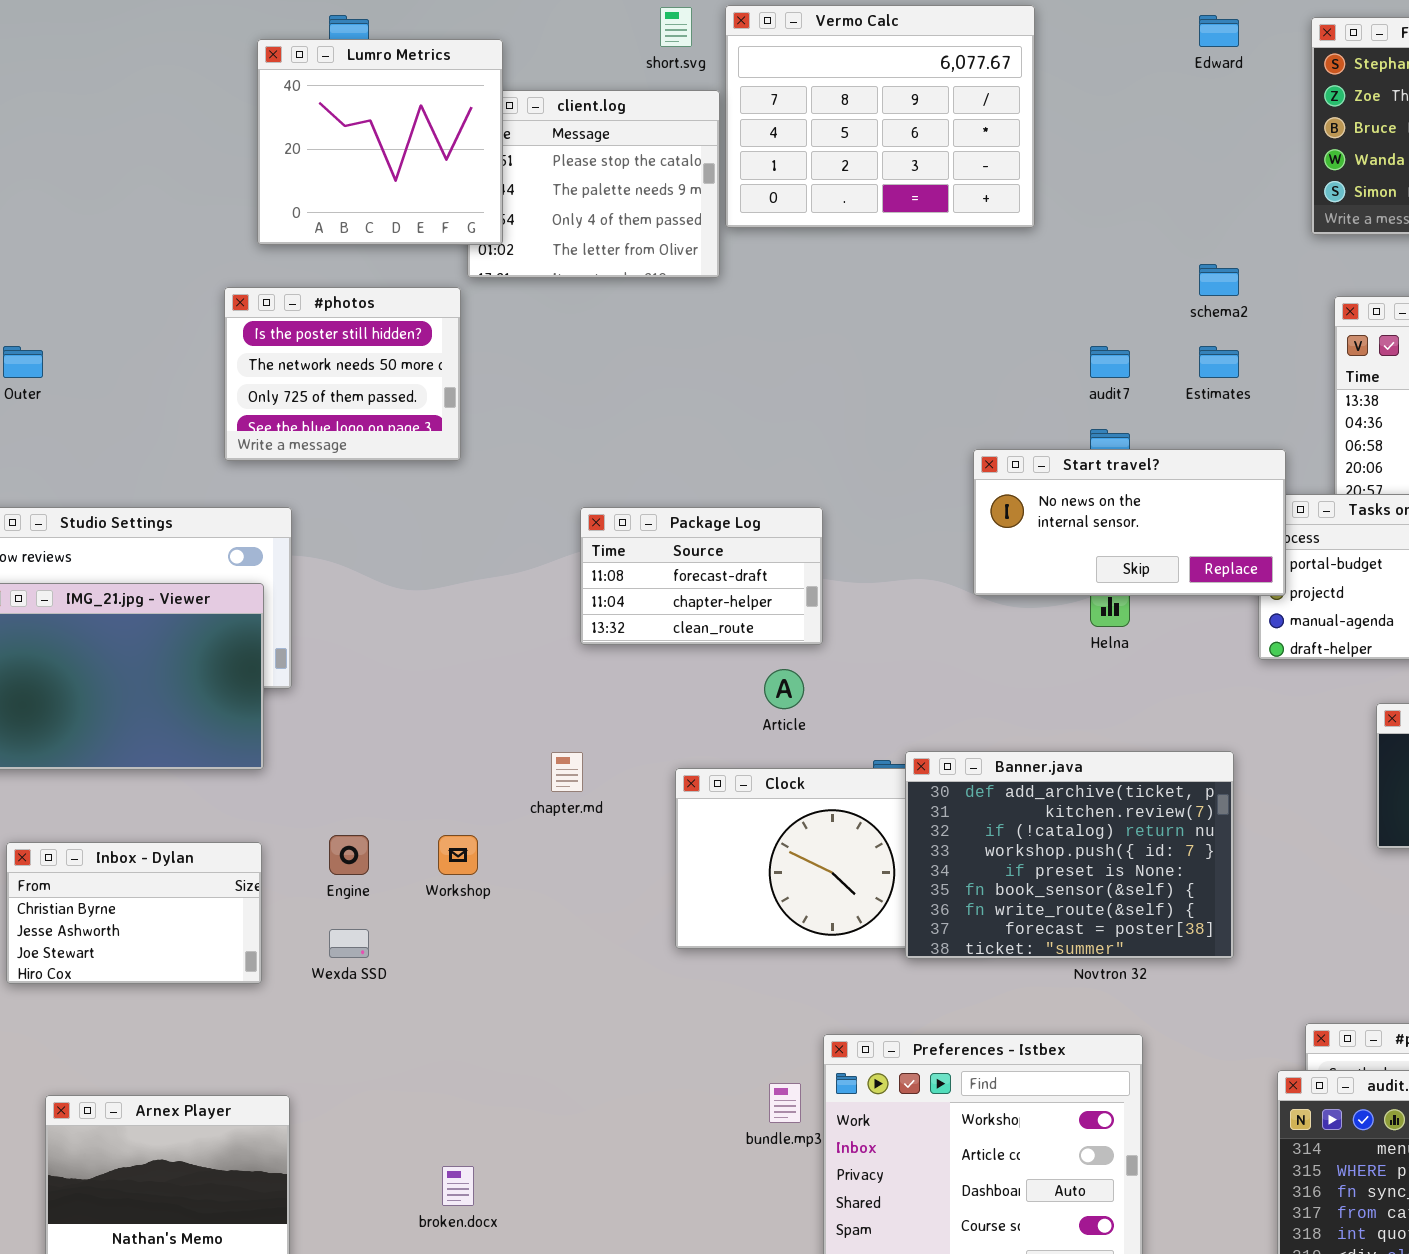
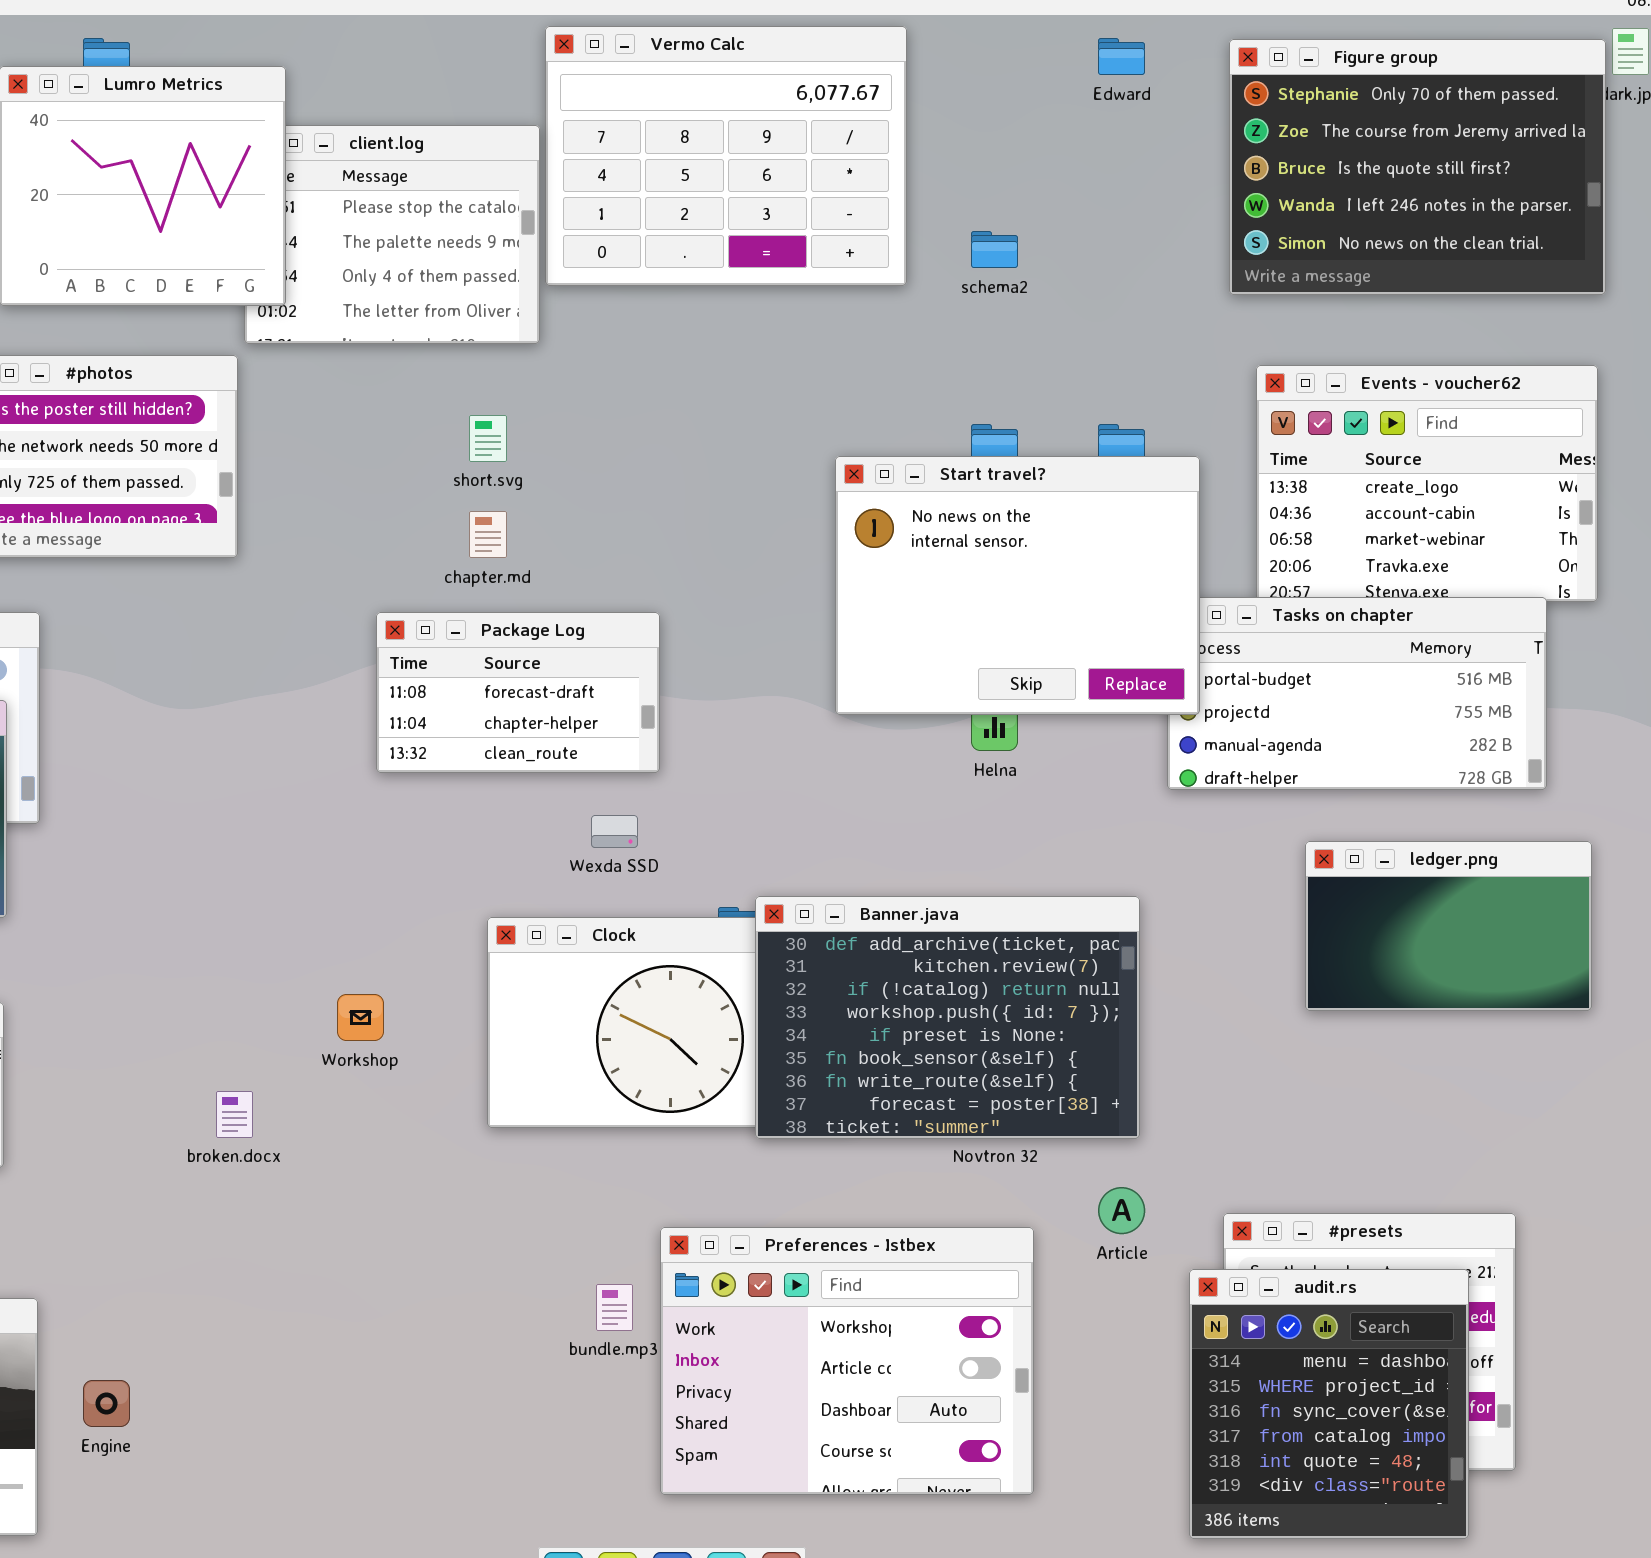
short.svg: [660,7,692,47] -> [469,415,507,462], moved
schema2: [1199,264,1239,296] -> [971,231,1018,268], moved
Start travel?: [973,449,1286,596] -> [835,456,1200,715], resized
Article: [764,669,804,709] -> [1098,1187,1145,1234], moved
chapter.md: [551,752,583,792] -> [469,511,507,558], moved
Engine: [329,835,369,875] -> [83,1380,130,1427], moved
Workshop: [438,835,478,875] -> [337,994,384,1041], moved
Wexda SSD: [329,929,369,958] -> [591,815,638,848], moved
broken.docx: [442,1166,474,1206] -> [216,1091,253,1138], moved

